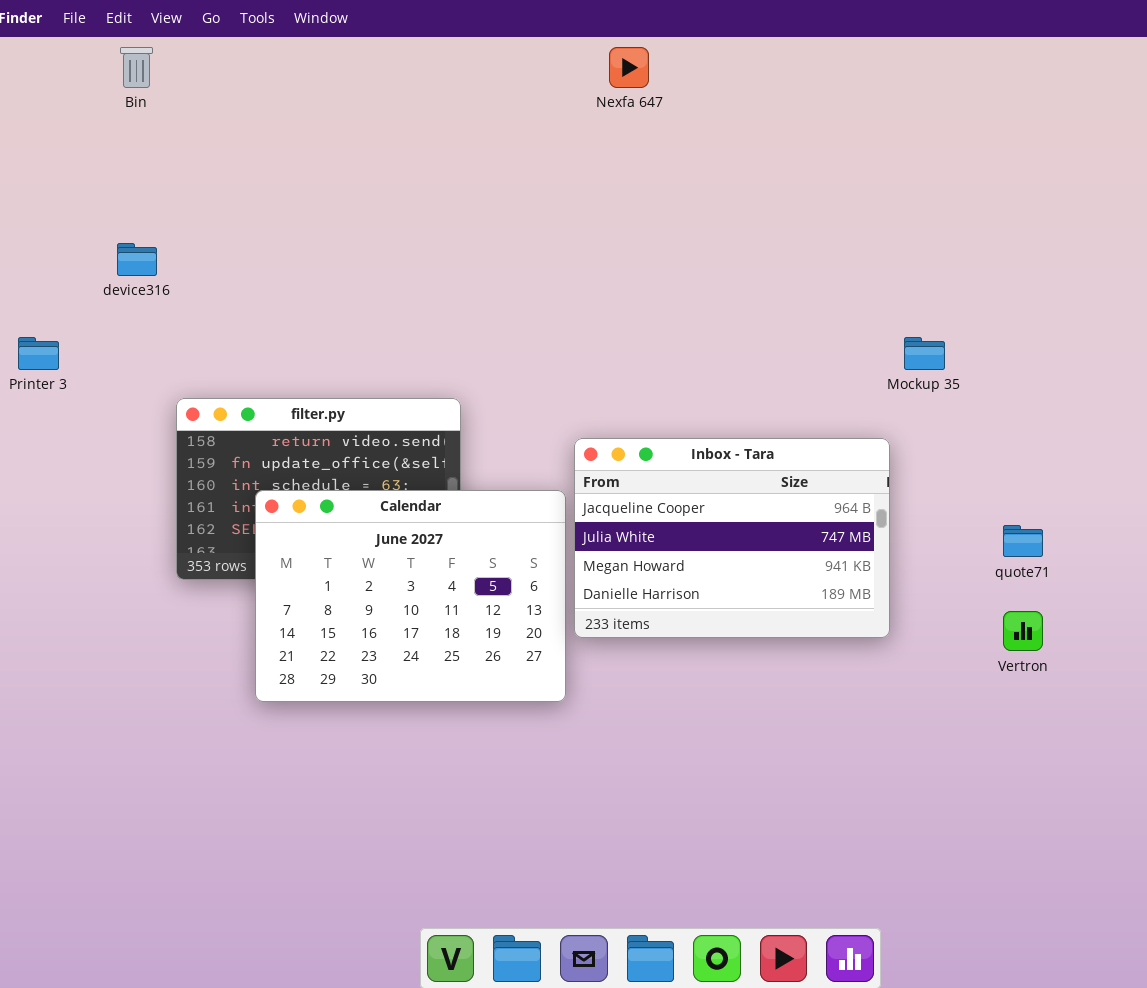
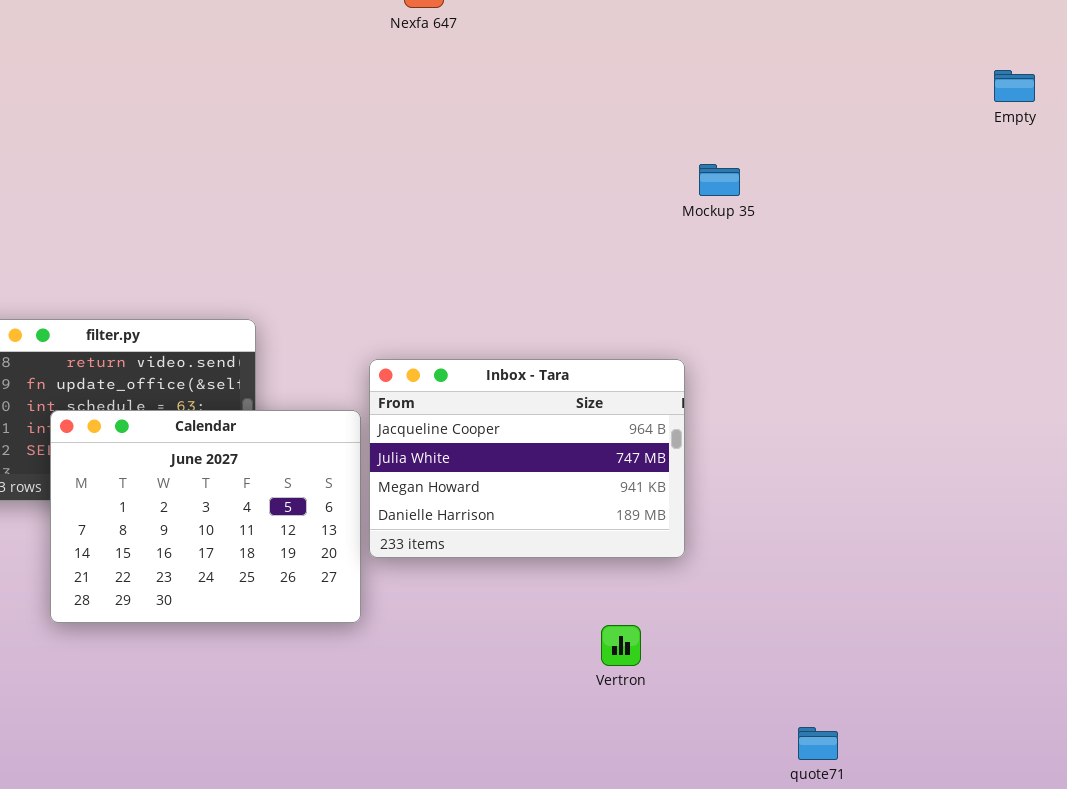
Mockup 35: [904,337,945,370] -> [699,164,740,196], moved
quote71: [1003,525,1043,557] -> [798,727,838,760], moved
Vertron: [1003,611,1043,651] -> [601,625,641,666], moved

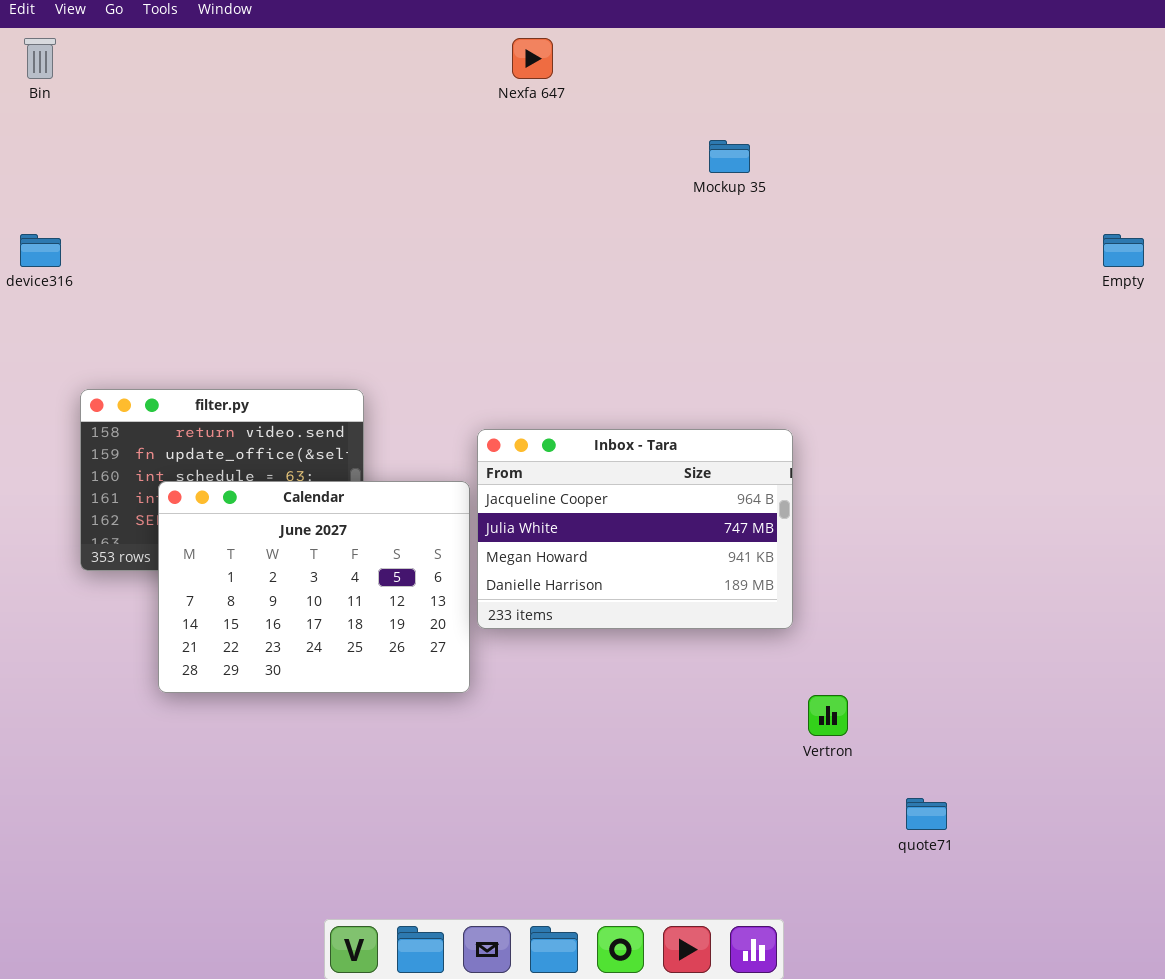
Empty: [994,70,1035,102] -> [1103,234,1144,267], moved
Mockup 35: [699,164,740,196] -> [709,140,750,173], moved
Vertron: [601,625,641,666] -> [808,695,848,736], moved

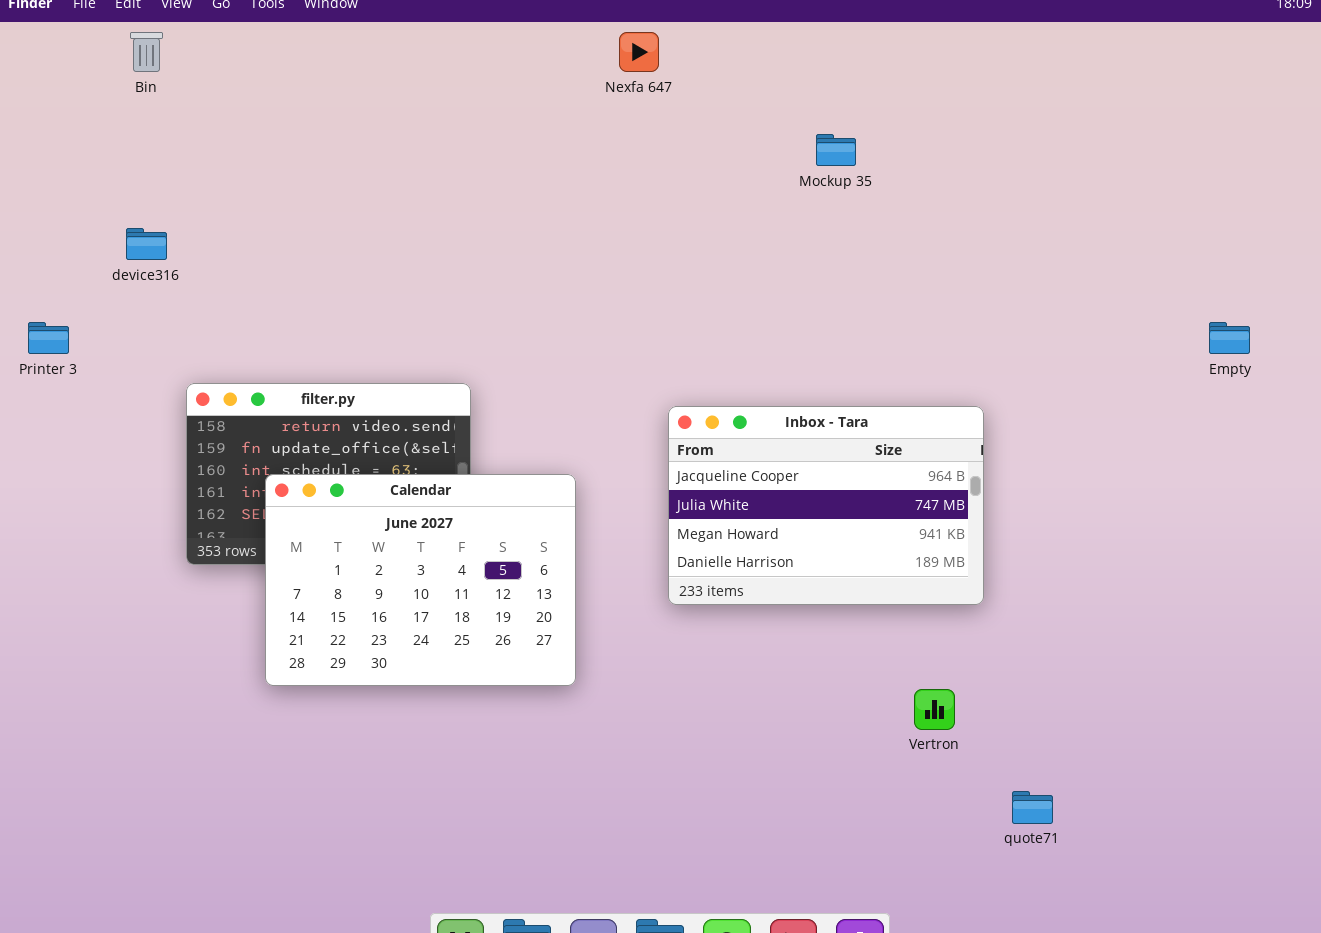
Empty: [1103,234,1144,267] -> [1209,322,1250,354], moved
Inbox - Tara: [477,429,793,629] -> [668,406,984,605], moved

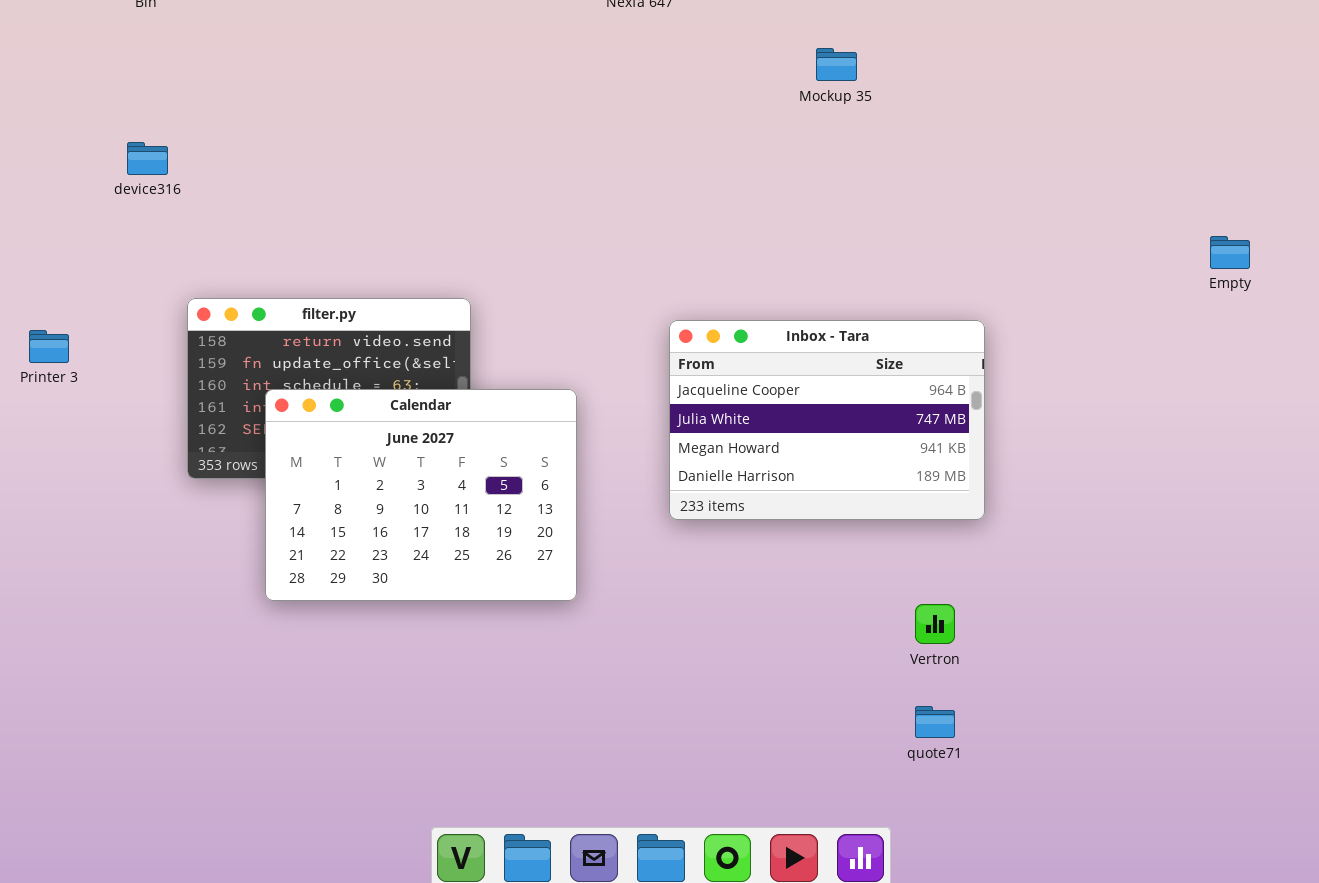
Printer 3: [28,322,69,354] -> [29,330,69,363], moved
quote71: [1012,791,1053,824] -> [915,706,955,738], moved

